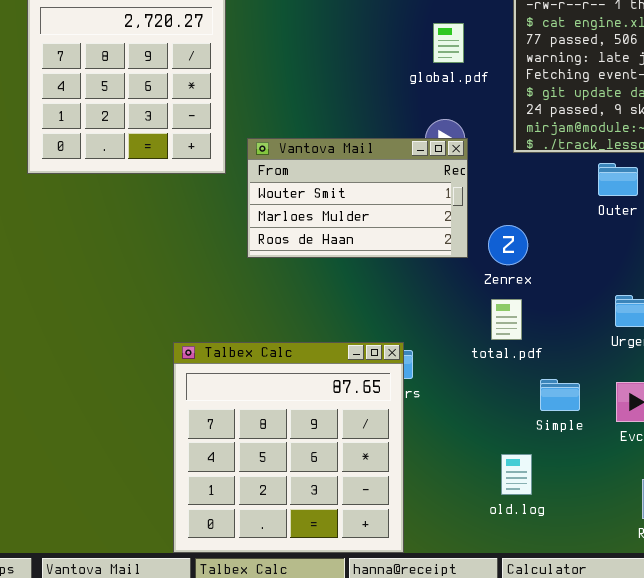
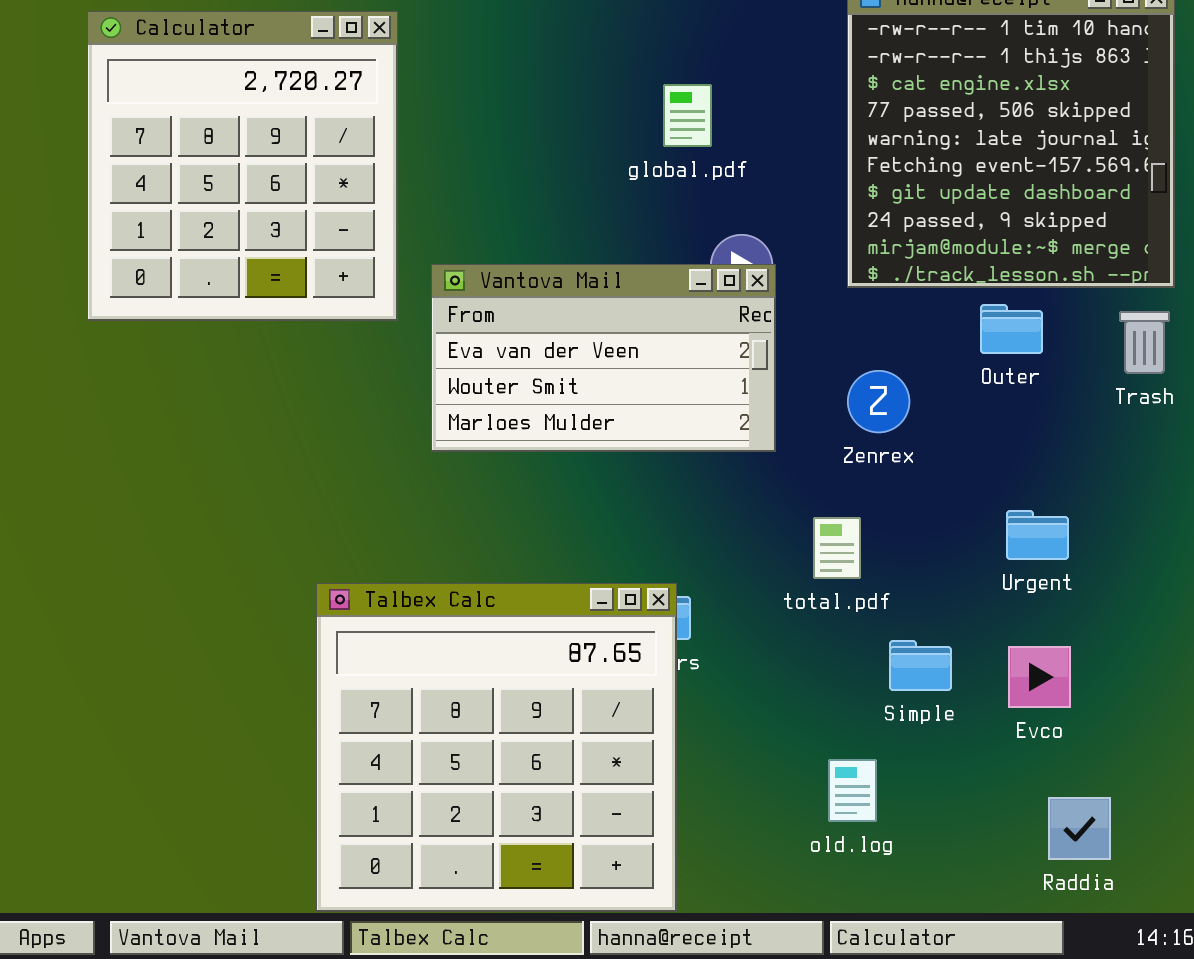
global.pdf: [433,23,464,63] -> [663,84,712,147], moved
Vantova Mail: [247,138,468,258] -> [431,264,776,452], scrolled up 1 row
Zenrex: [488,225,528,265] -> [847,370,910,433], moved

